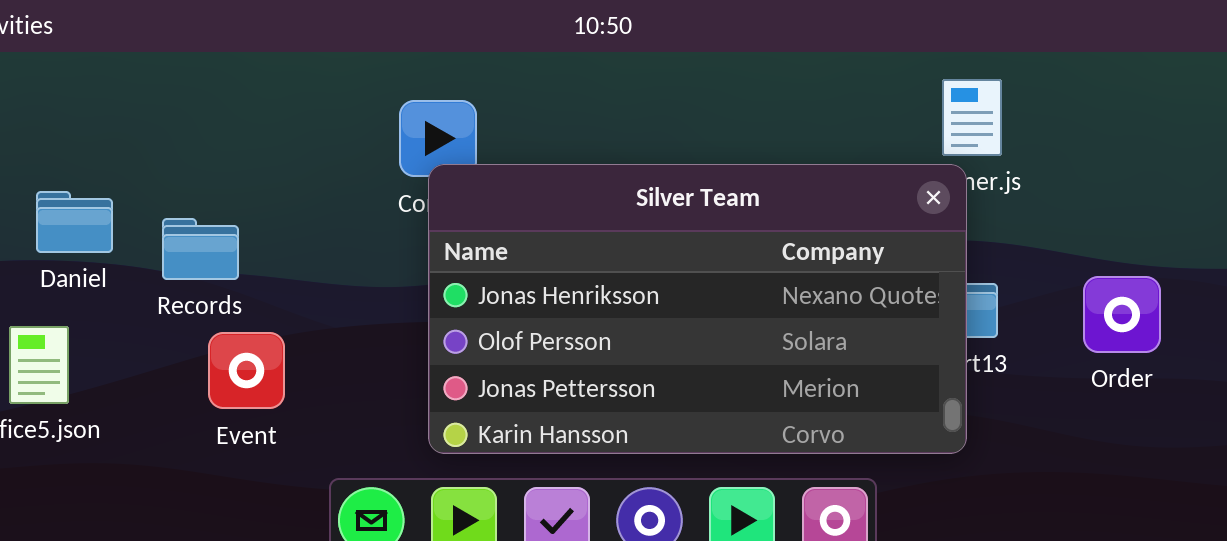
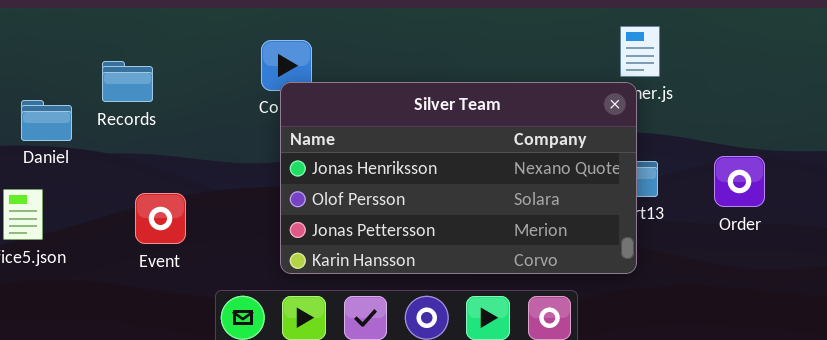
Records: [162,218,239,280] -> [102,61,153,102], moved

